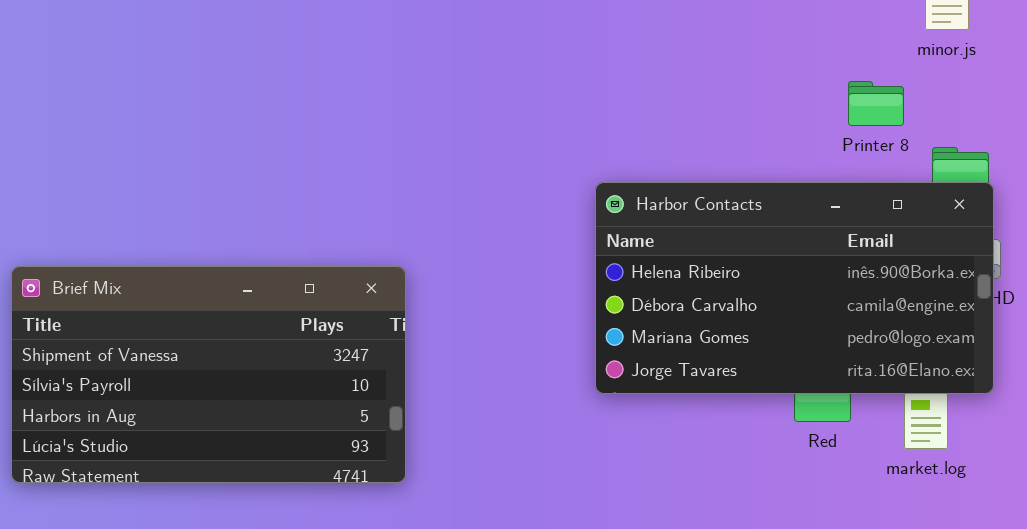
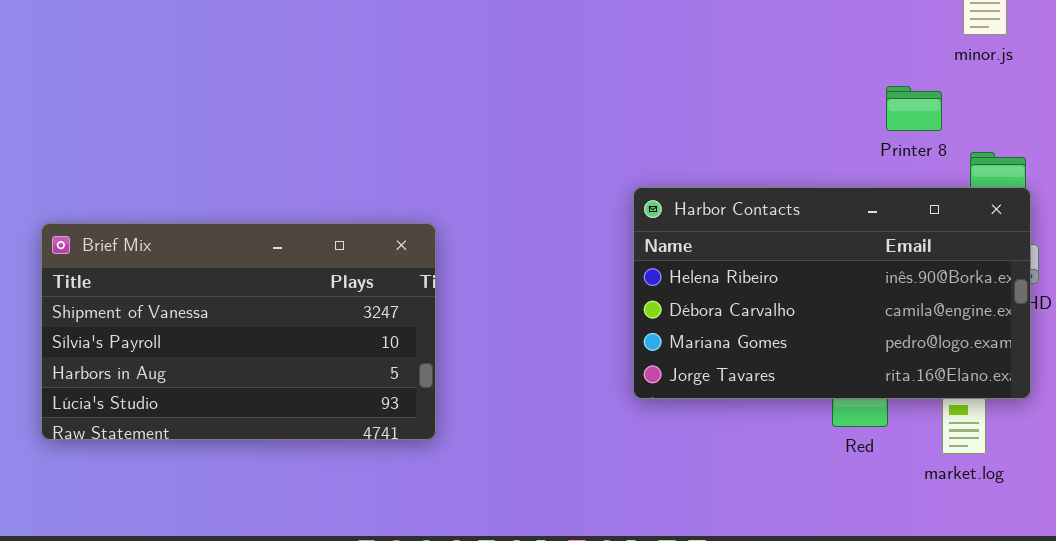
Brief Mix: [11,266,406,483] -> [41,223,436,440], moved

